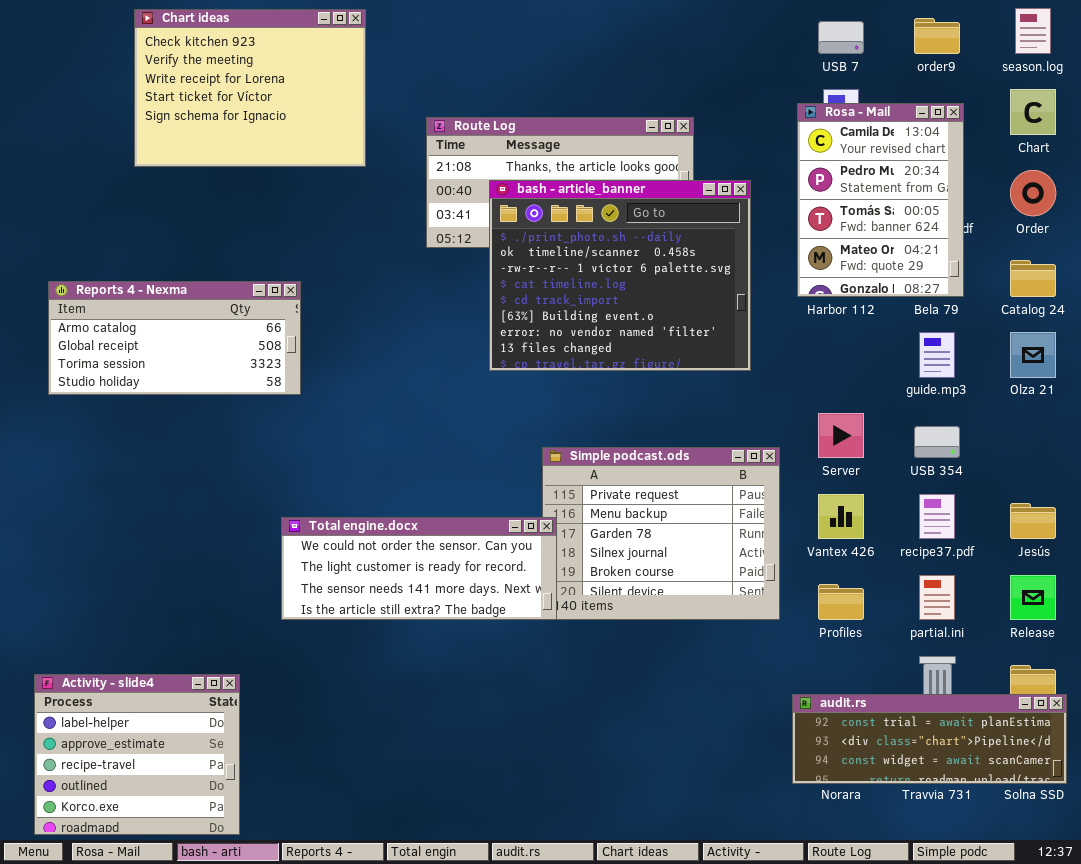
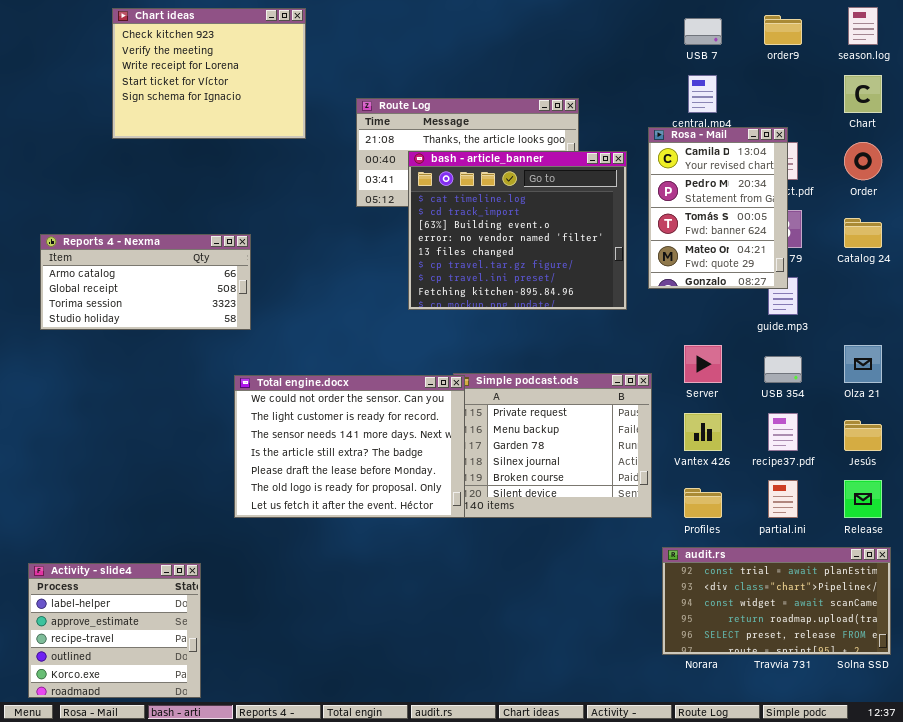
Rosa - Mail: [797,103,964,297] -> [648,127,788,289], moved
bash - article_banner: [489,180,751,371] -> [408,151,627,310], scrolled down 3 rows
Olza 21: [1010,332,1056,378] -> [844,345,882,383], moved
Total engine.docx: [281,517,557,620] -> [234,375,465,518], resized
audit.rs: [792,694,1067,784] -> [662,547,891,655], resized

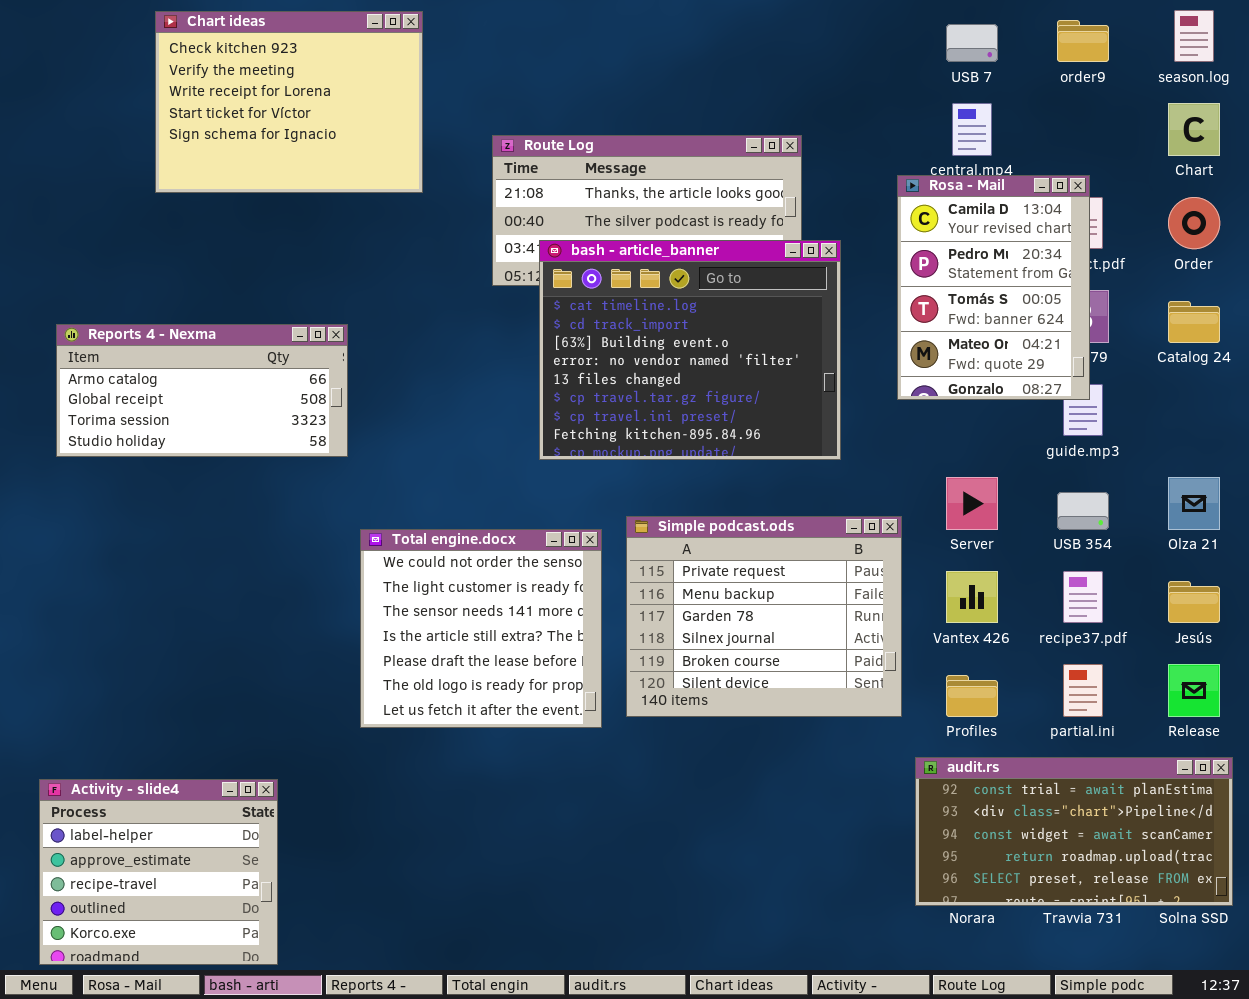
bash - article_banner: [408,151,627,310] -> [539,240,841,460], moved
Total engine.docx: [234,375,465,518] -> [360,529,602,728], moved, resized

